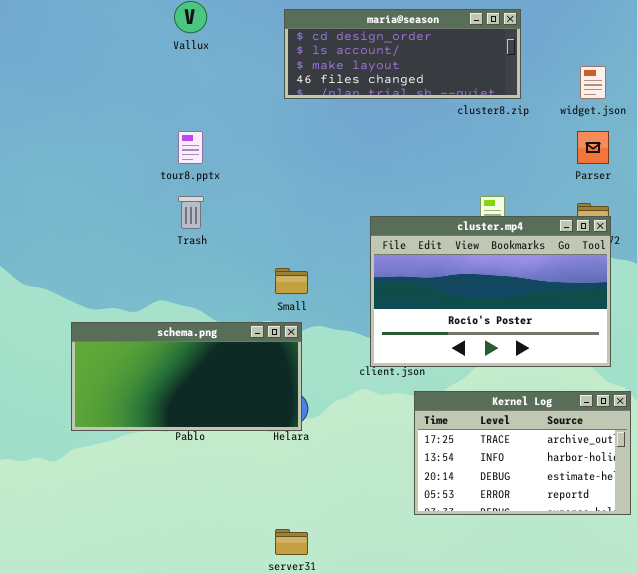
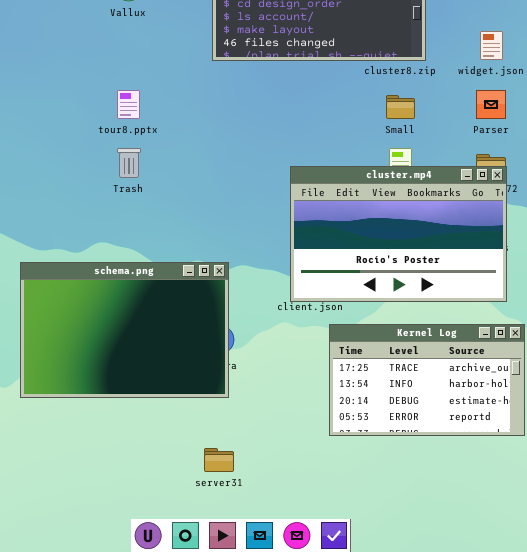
Small: [275,268,308,294] -> [386,95,415,119], moved
schema.png: [71,322,302,431] -> [20,262,229,398], resized

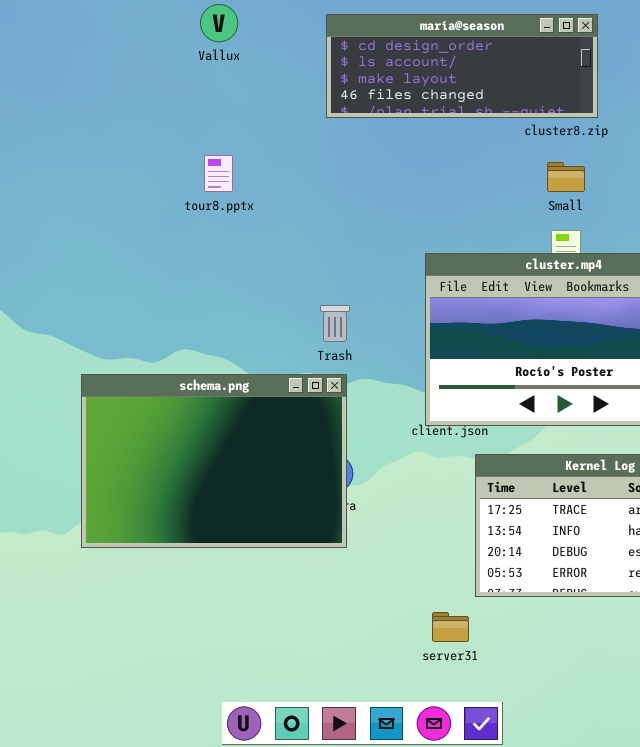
Trash: [117,148,141,178] -> [320,305,350,342], moved
server31: [204,448,234,472] -> [432,612,469,642], moved

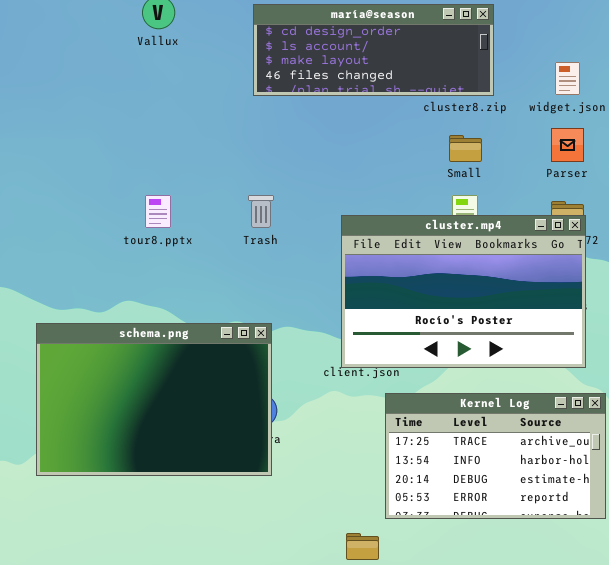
tour8.pptx: [204,155,233,192] -> [145,195,171,228], moved
Trash: [320,305,350,342] -> [248,195,274,228], moved

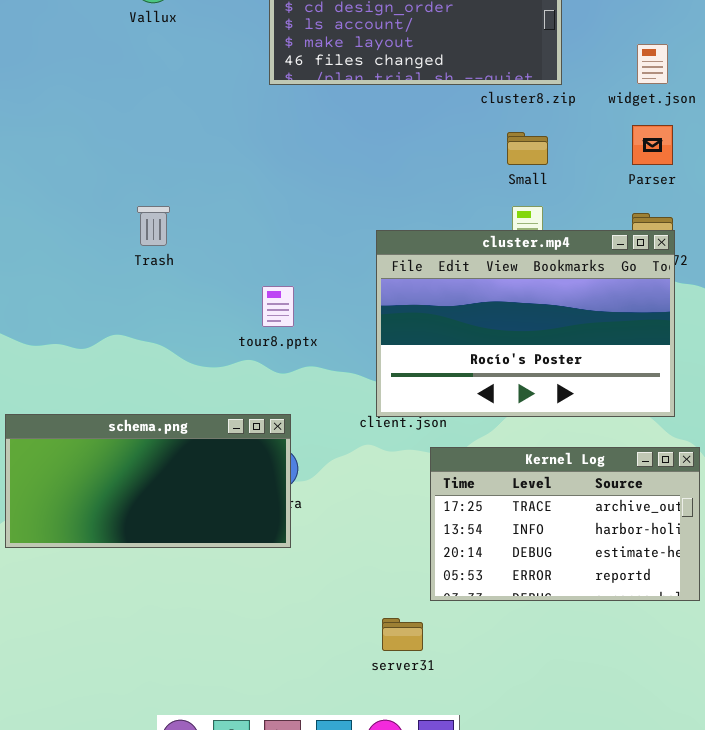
tour8.pptx: [145,195,171,228] -> [262,286,294,327], moved
Trash: [248,195,274,228] -> [137,206,170,246], moved
schema.png: [36,323,272,476] -> [5,414,291,548], resized

